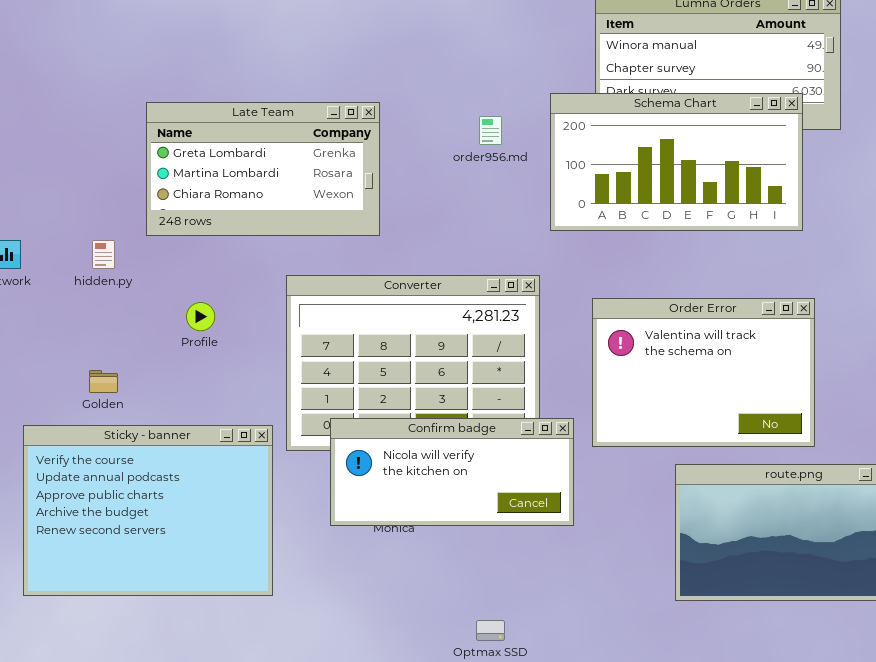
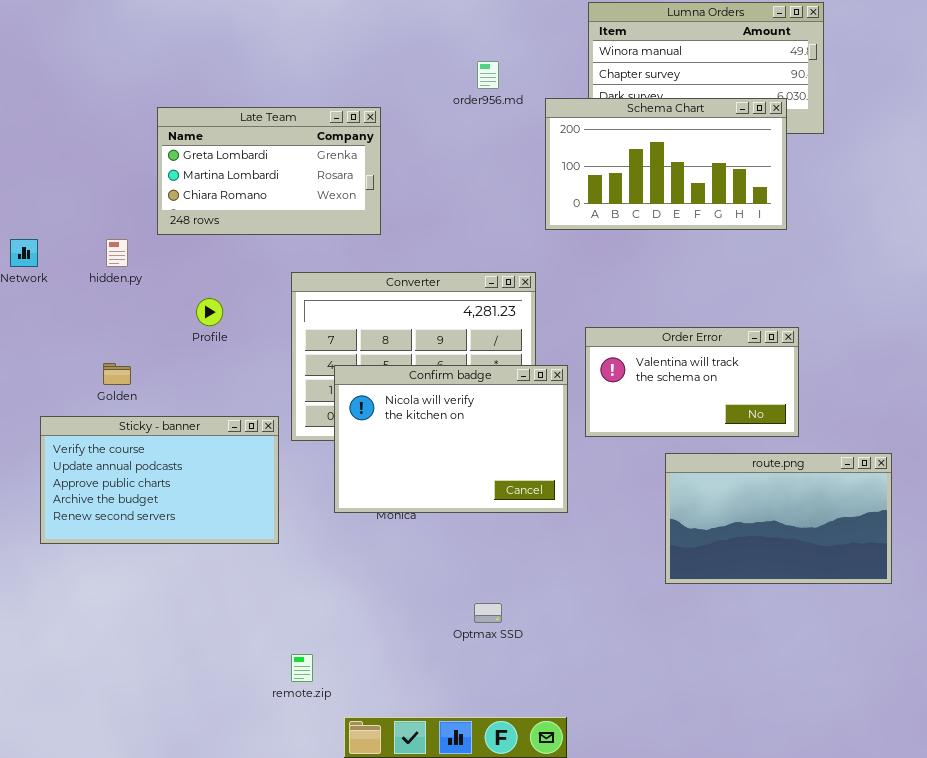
order956.md: [479,116,502,145] -> [477,61,499,89], moved
Order Error: [592,298,815,447] -> [585,327,799,437], resized
Confirm badge: [330,418,574,526] -> [334,365,568,513], resized
Sticky - banner: [23,425,273,596] -> [40,416,279,544], resized

